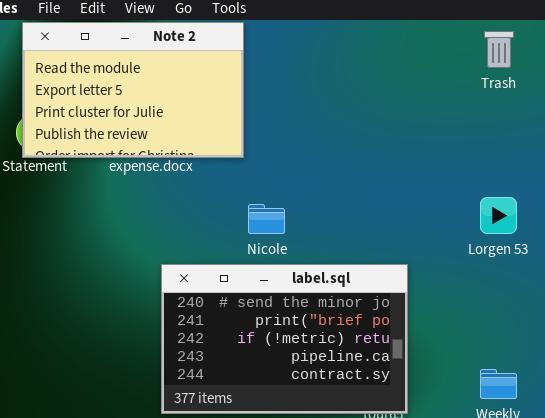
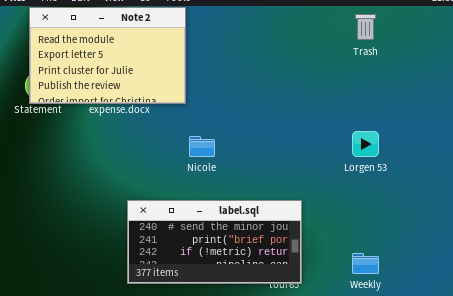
label.sql: [161,264,408,414] -> [127,200,302,284], resized

